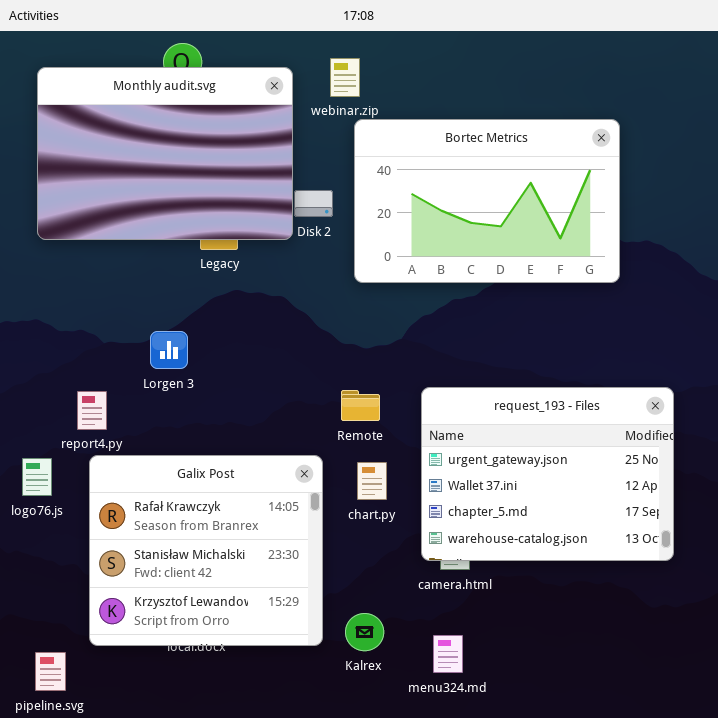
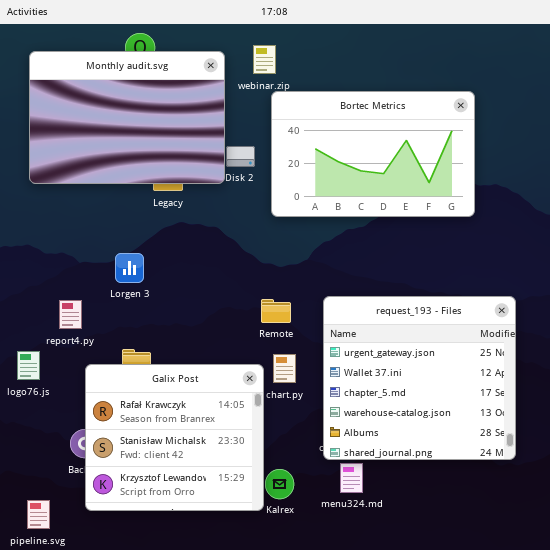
request_193 - Files: [421,387,674,561] -> [323,296,516,460], resized
Galix Post: [89,455,323,646] -> [85,364,264,511], moved
menu324.md: [433,635,463,673] -> [340,463,363,493], moved

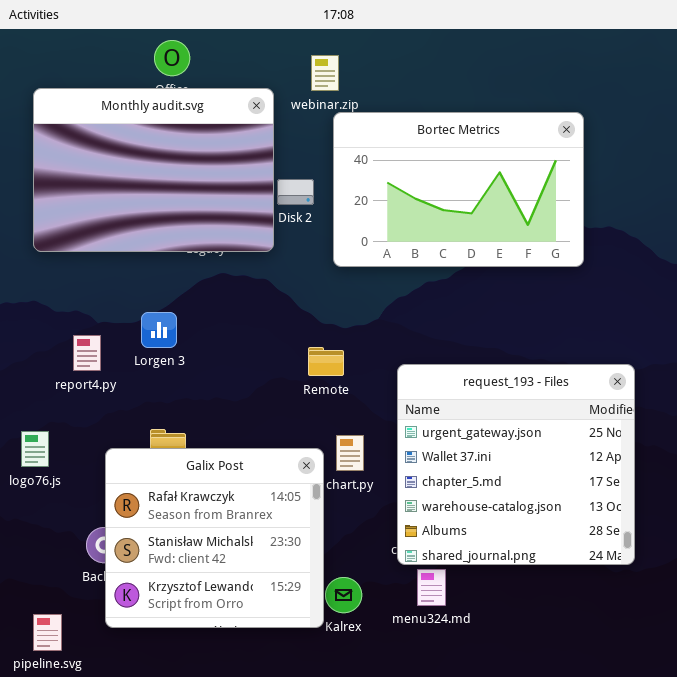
Monthly audit.svg: [29,51,225,184] -> [33,88,274,252], moved
Remote: [261,299,291,323] -> [308,347,344,376], moved
report4.py: [59,300,82,329] -> [73,335,101,371], moved

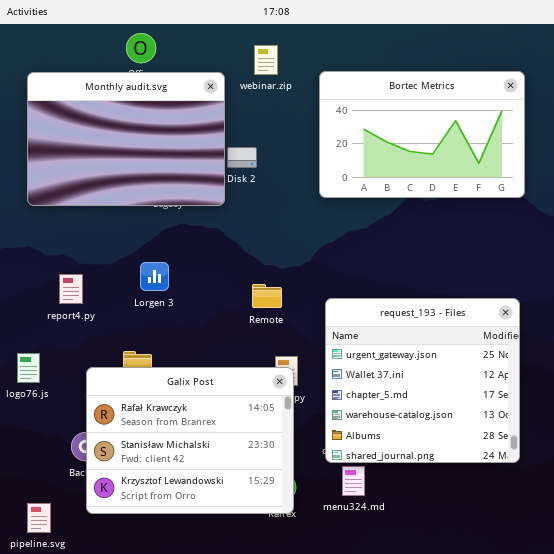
Bortec Metrics: [333,112,584,267] -> [319,71,525,198], moved
Lorgen 3: [141,312,177,348] -> [140,262,169,291], moved
Galix Post: [105,448,324,628] -> [86,367,294,514], resized

